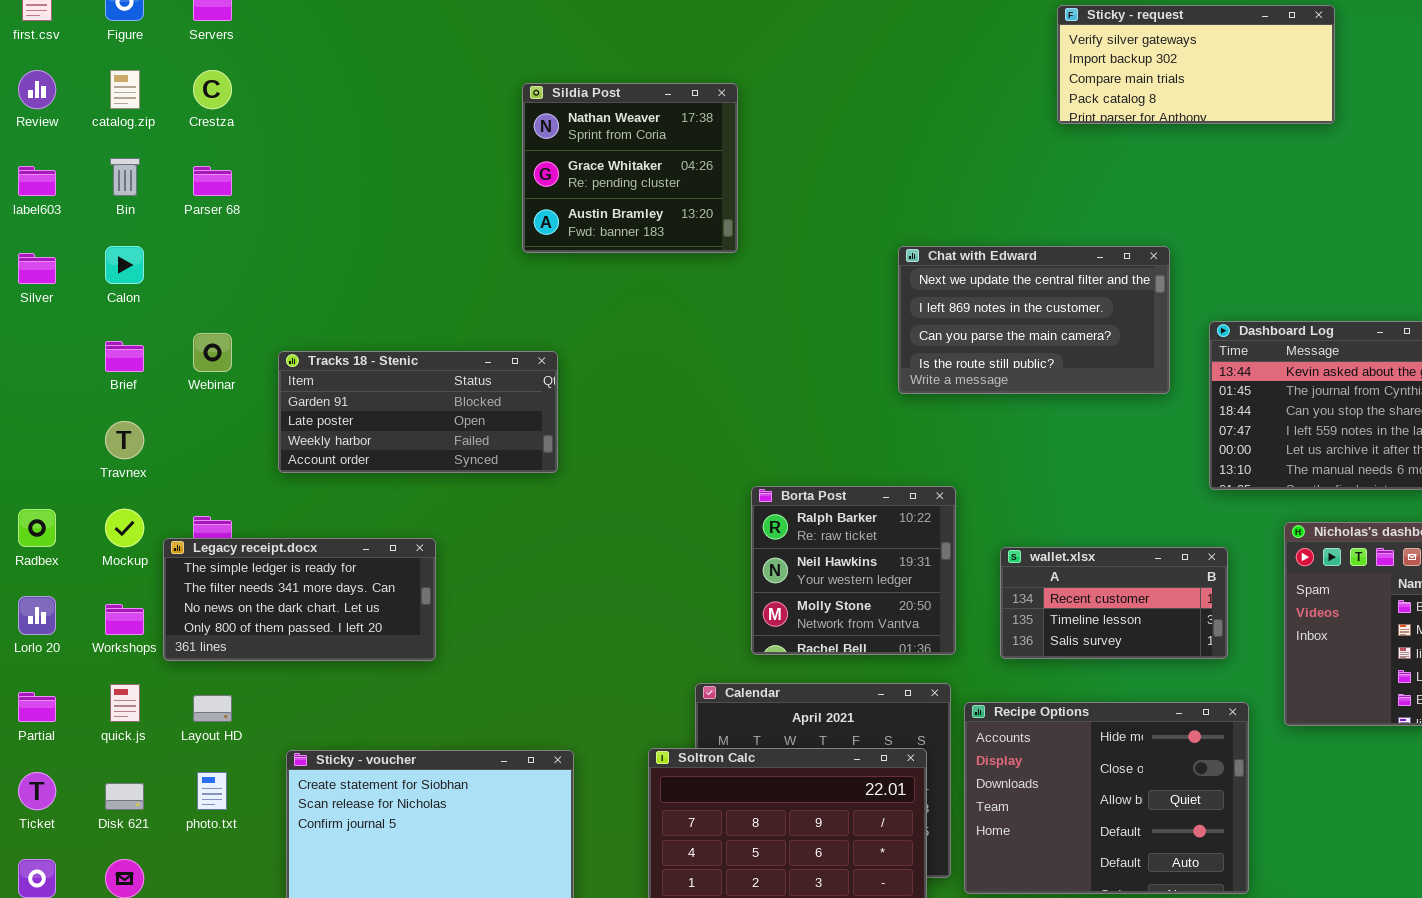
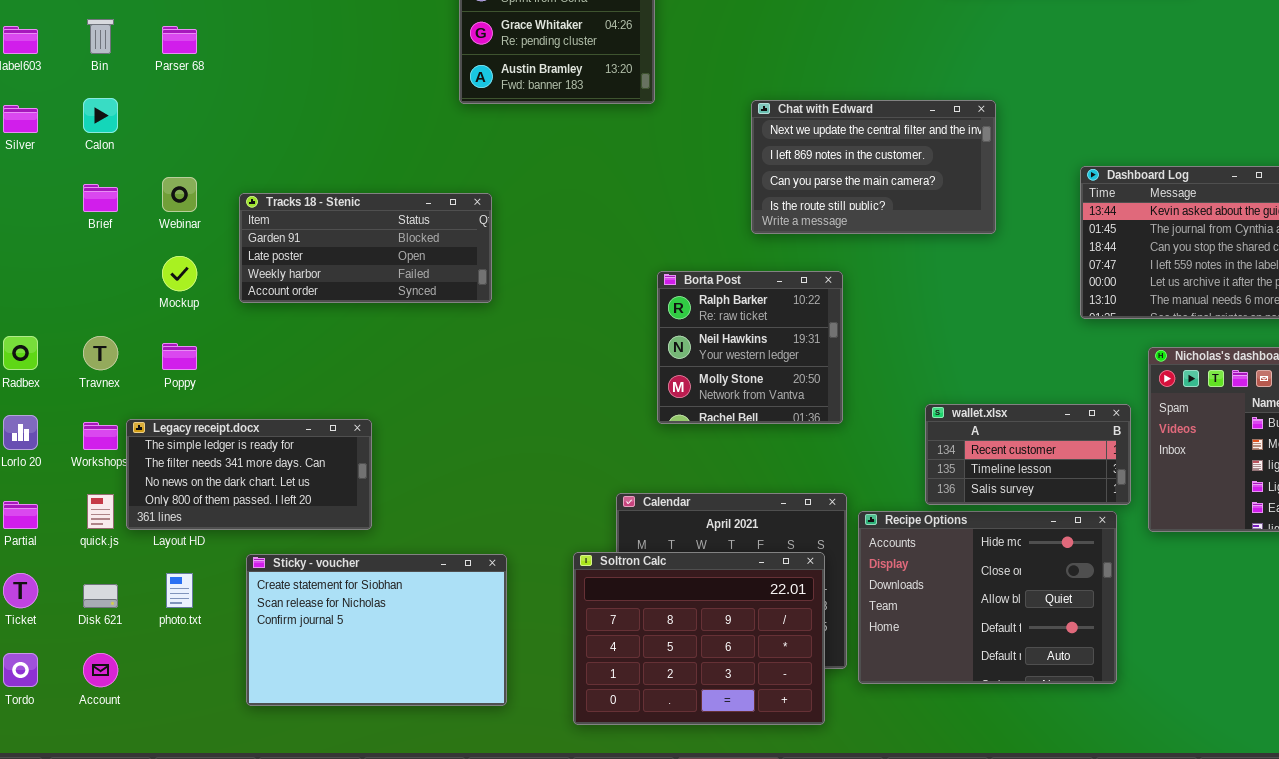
Chat with Edward: [898,246,1170,394] -> [751,100,996,234], moved
Travnex: [105,421,144,459] -> [83,336,118,370], moved
Borta Post: [751,486,956,655] -> [657,271,843,424], moved
Mockup: [105,509,144,547] -> [162,256,197,291], moved
Legacy receipt.docx: [163,538,436,661] -> [126,419,372,530], moved
wallet.xlsx: [1000,547,1228,659] -> [925,404,1131,505], moved

